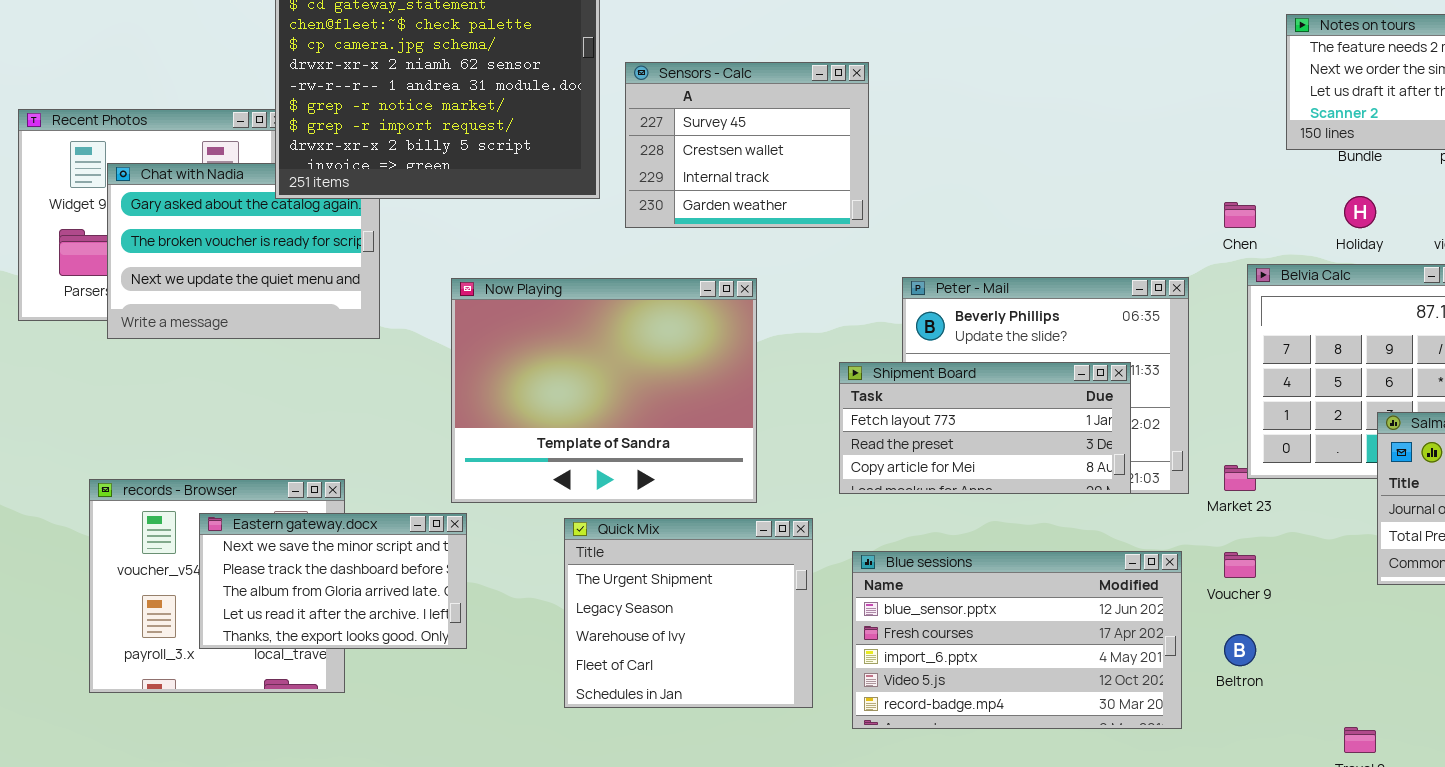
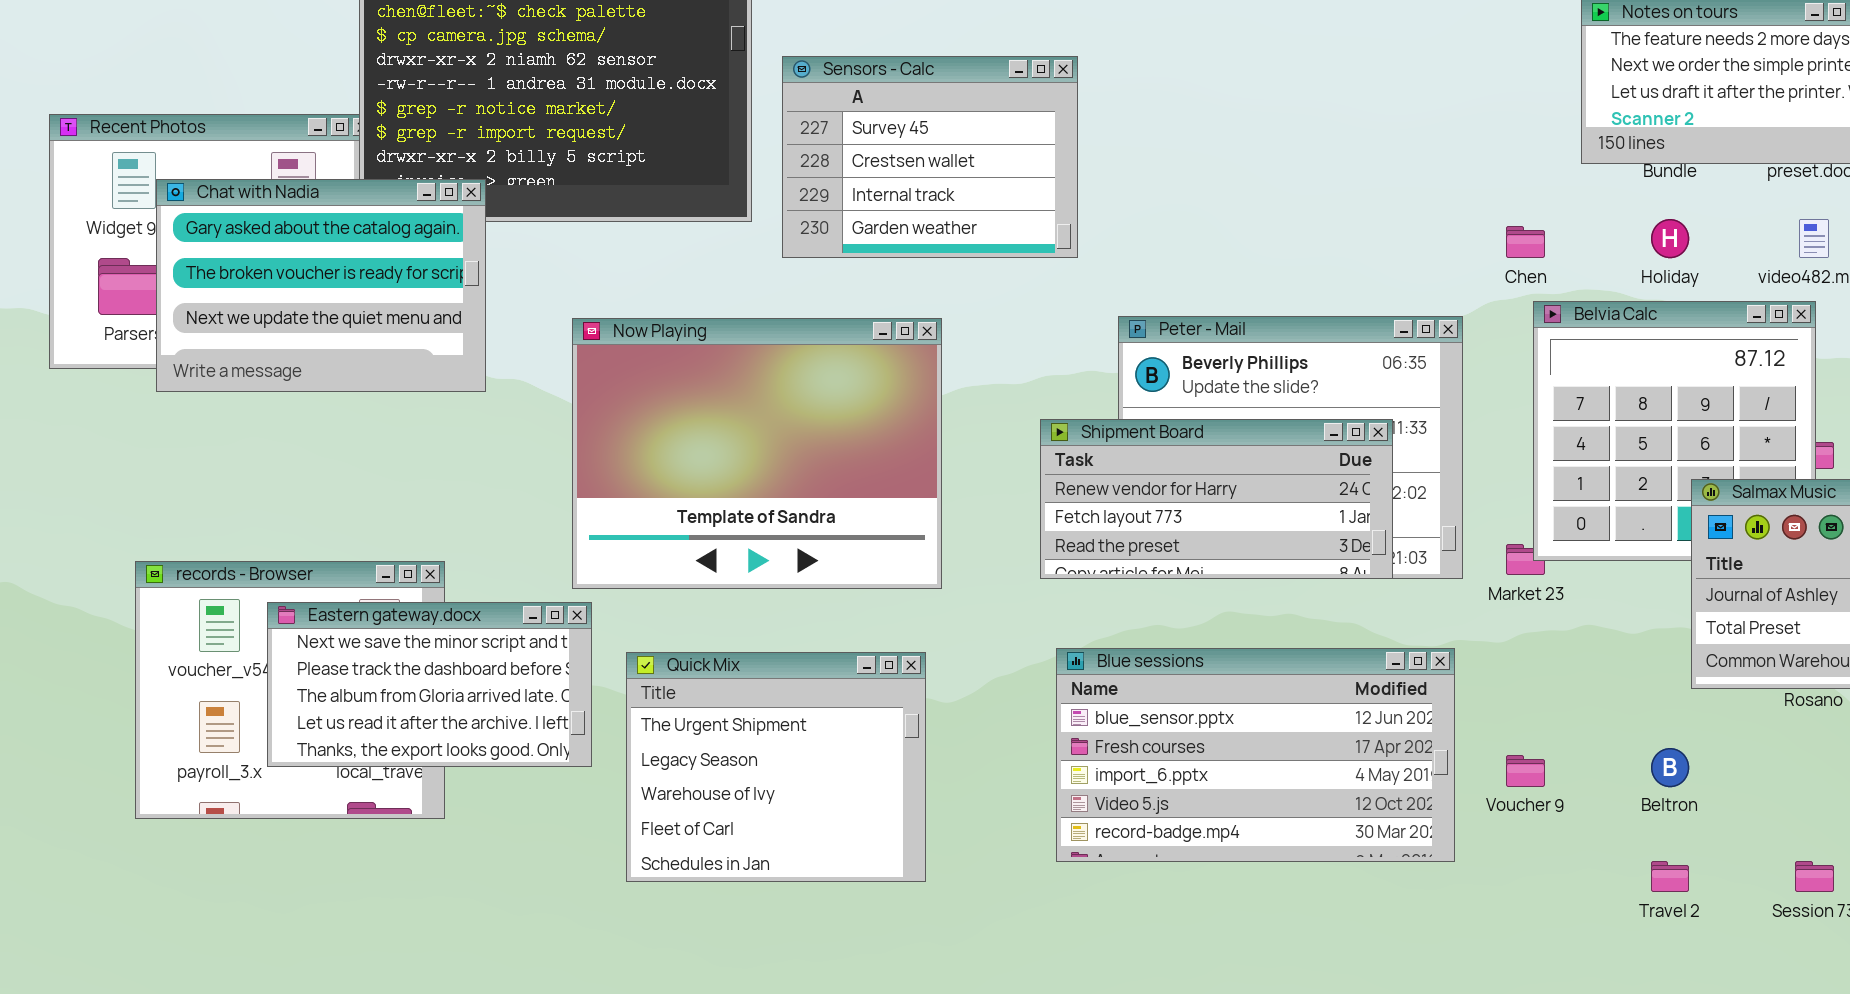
Chat with Nadia: [107,163,380,339] -> [156,179,486,392], raised
Shipment Board: [839,362,1131,494] -> [1040,419,1393,579], scrolled up 1 row
Quick Mix: [564,518,813,708] -> [626,652,926,882], moved
Voucher 9: [1224,552,1256,578] -> [1506,755,1545,787], moved
Beltron: [1224,634,1256,666] -> [1651,748,1689,787], moved

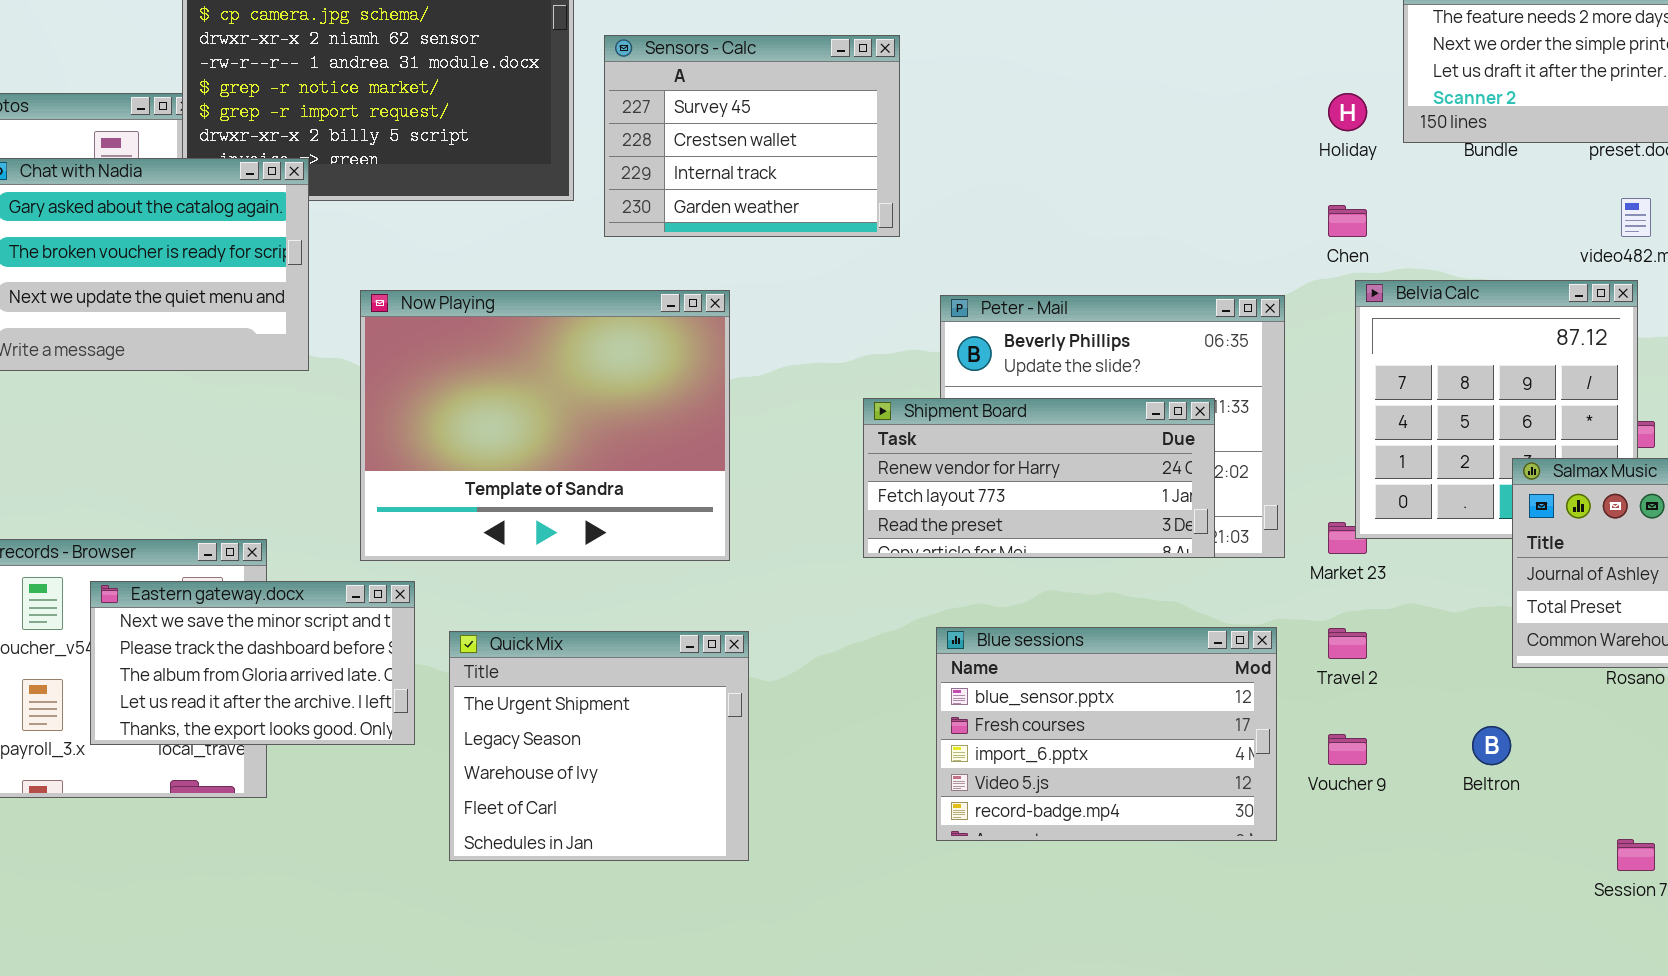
Holiday: [1651,219,1689,258] -> [1328,93,1367,131], moved
Now Playing: [572,318,942,589] -> [360,290,730,561], moved
Blue sessions: [1056,648,1455,862] -> [936,627,1277,841], resized
Travel 2: [1651,861,1689,892] -> [1328,628,1367,659], moved

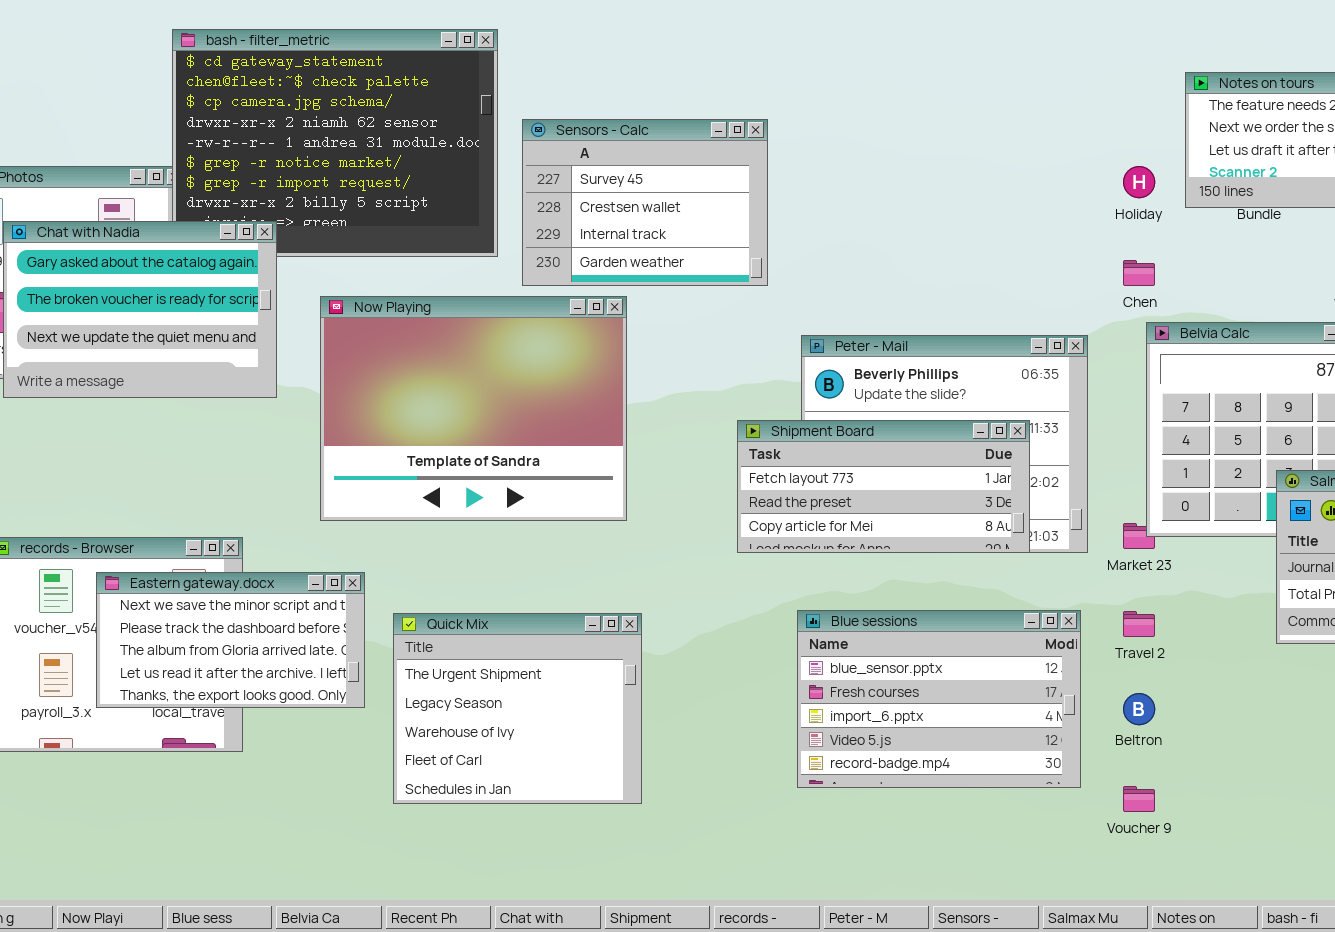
Now Playing: [360,290,730,561] -> [320,296,627,521], moved
Shipment Board: [863,398,1215,558] -> [737,420,1030,553], scrolled down 1 row
Beltron: [1472,726,1511,765] -> [1123,693,1155,725], moved
Voucher 9: [1328,734,1367,765] -> [1123,786,1155,812], moved

